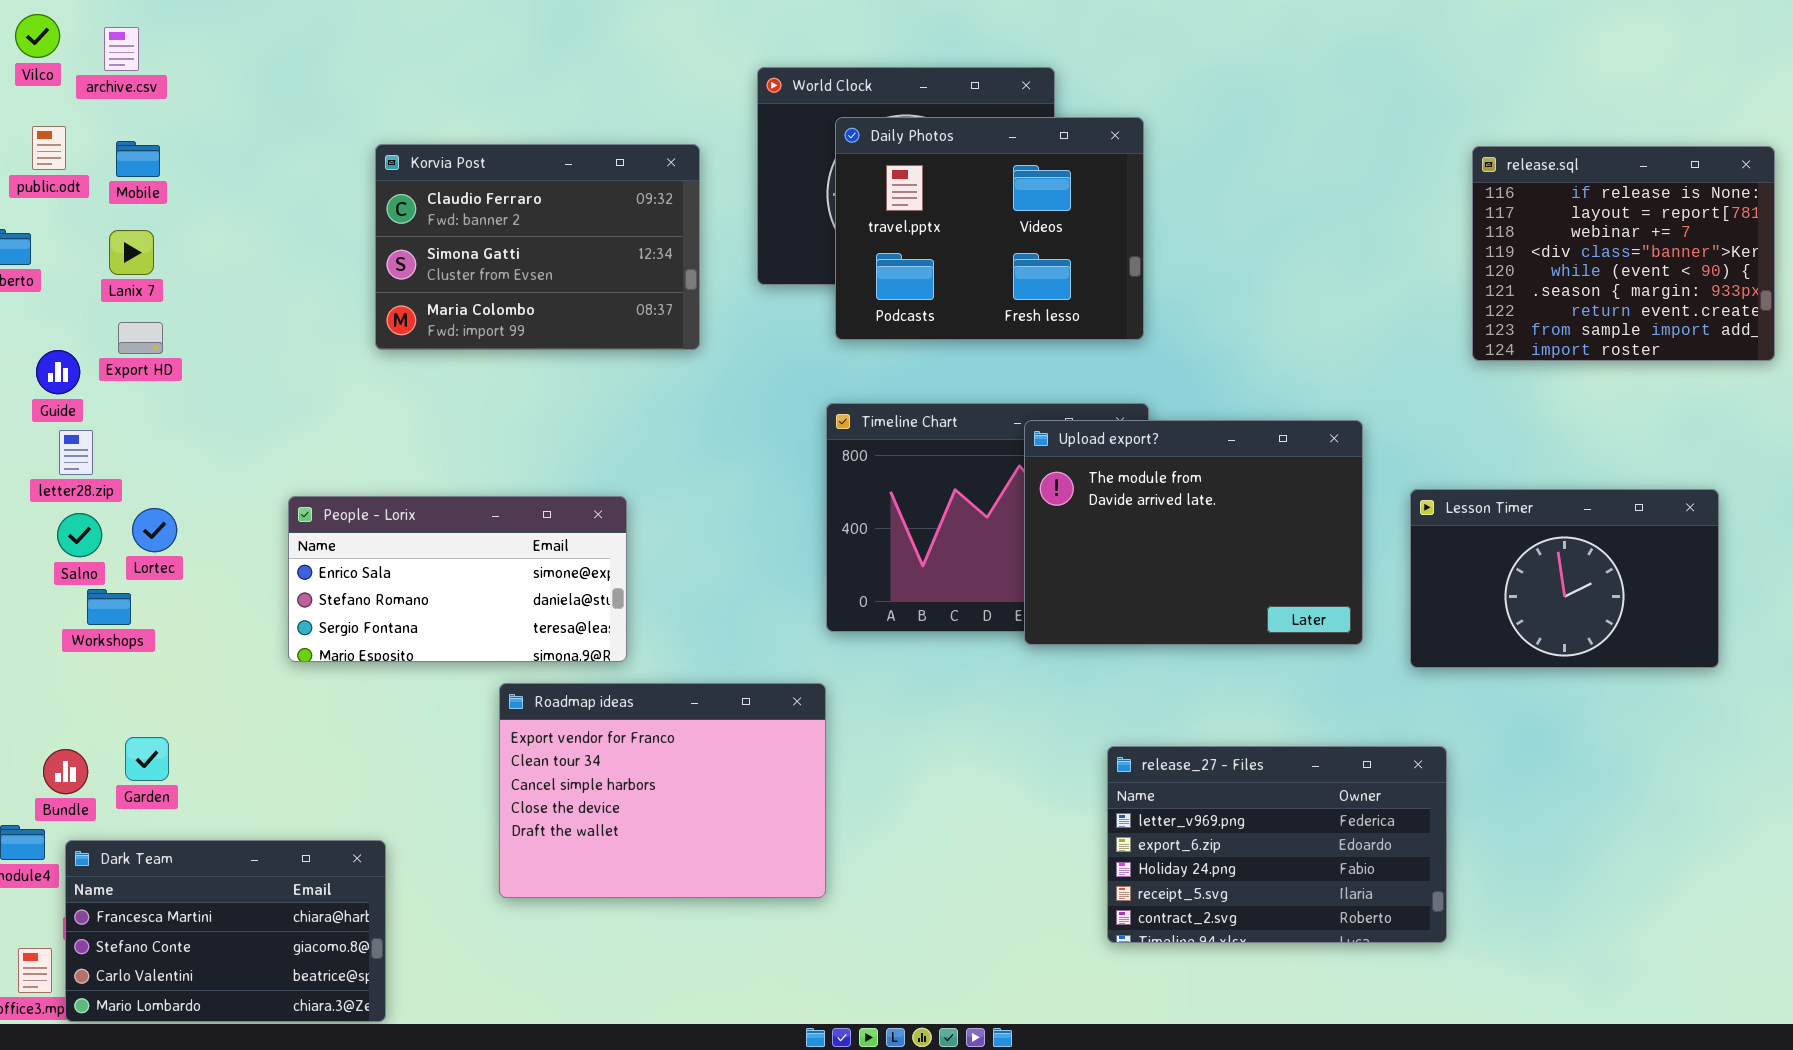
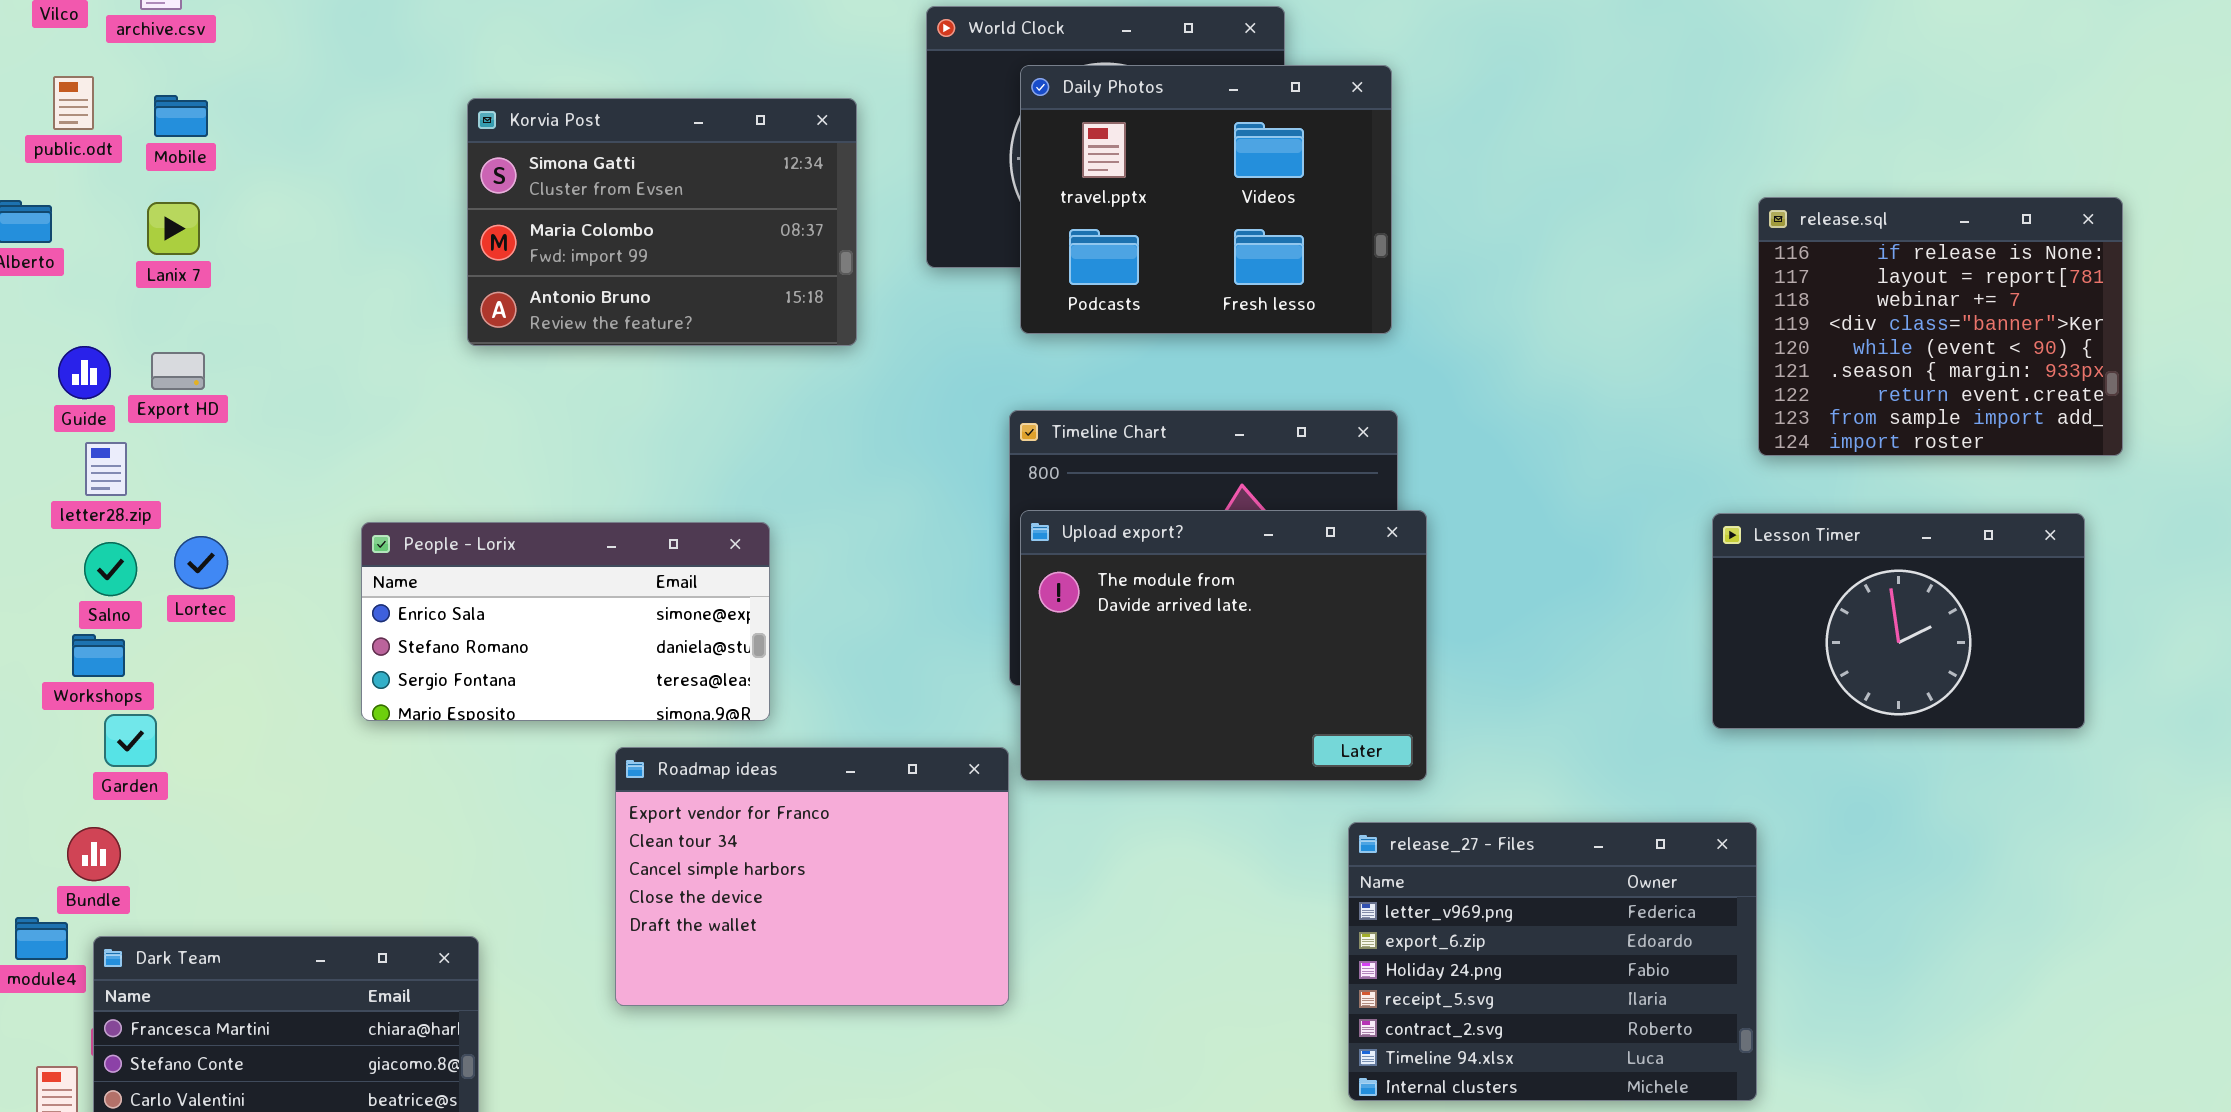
Korvia Post: [375,144,700,350] -> [467,98,857,346], scrolled down 1 row
release.sql: [1472,146,1775,361] -> [1758,197,2123,456], moved
Export HD: [118,322,163,354] -> [151,352,205,390], moved
Upload export?: [1024,420,1363,645] -> [1020,510,1427,781], moved
Workshops: [87,589,131,625] -> [72,634,125,677], moved
Garden: [125,737,169,781] -> [104,714,157,767], moved
release_27 - Files: [1107,746,1447,943] -> [1348,822,1757,1101], resized

